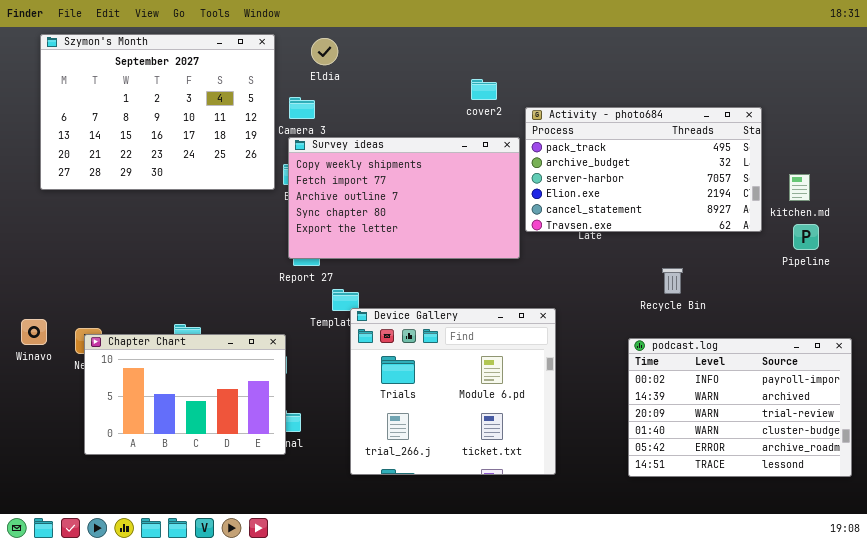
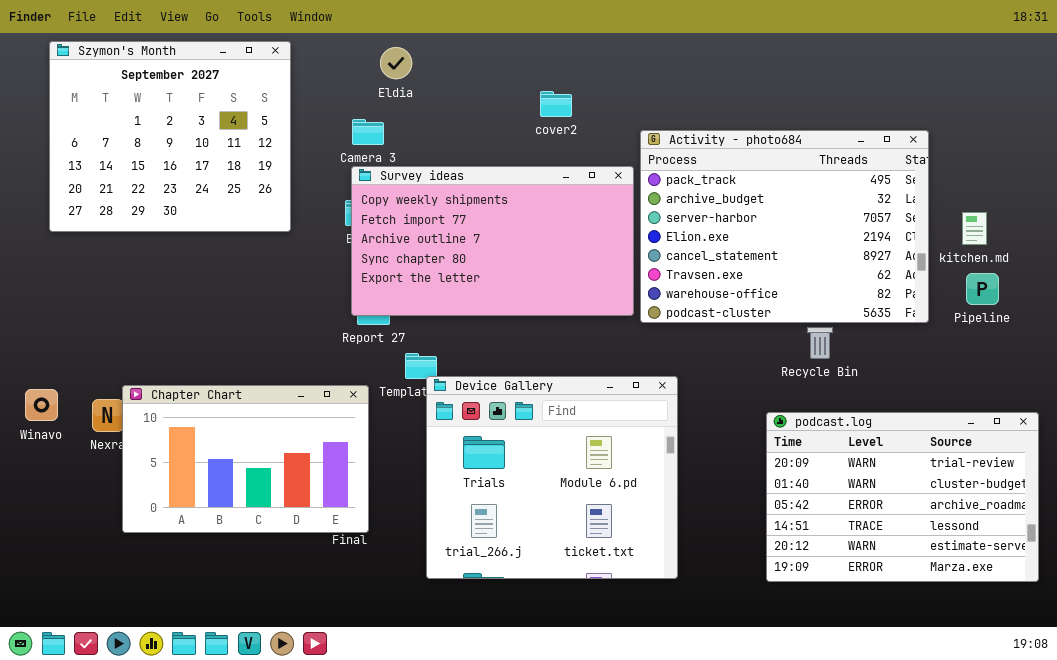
Szymon's Month: [40,34,275,190] -> [49,41,291,232], resized
cover2: [471,79,497,100] -> [540,91,572,117], moved
Activity - photo684: [525,107,762,232] -> [640,130,929,323], resized
Chapter Chart: [84,334,286,455] -> [122,385,369,533], moved
podcast.log: [628,338,852,477] -> [766,412,1039,582], scrolled down 2 rows

